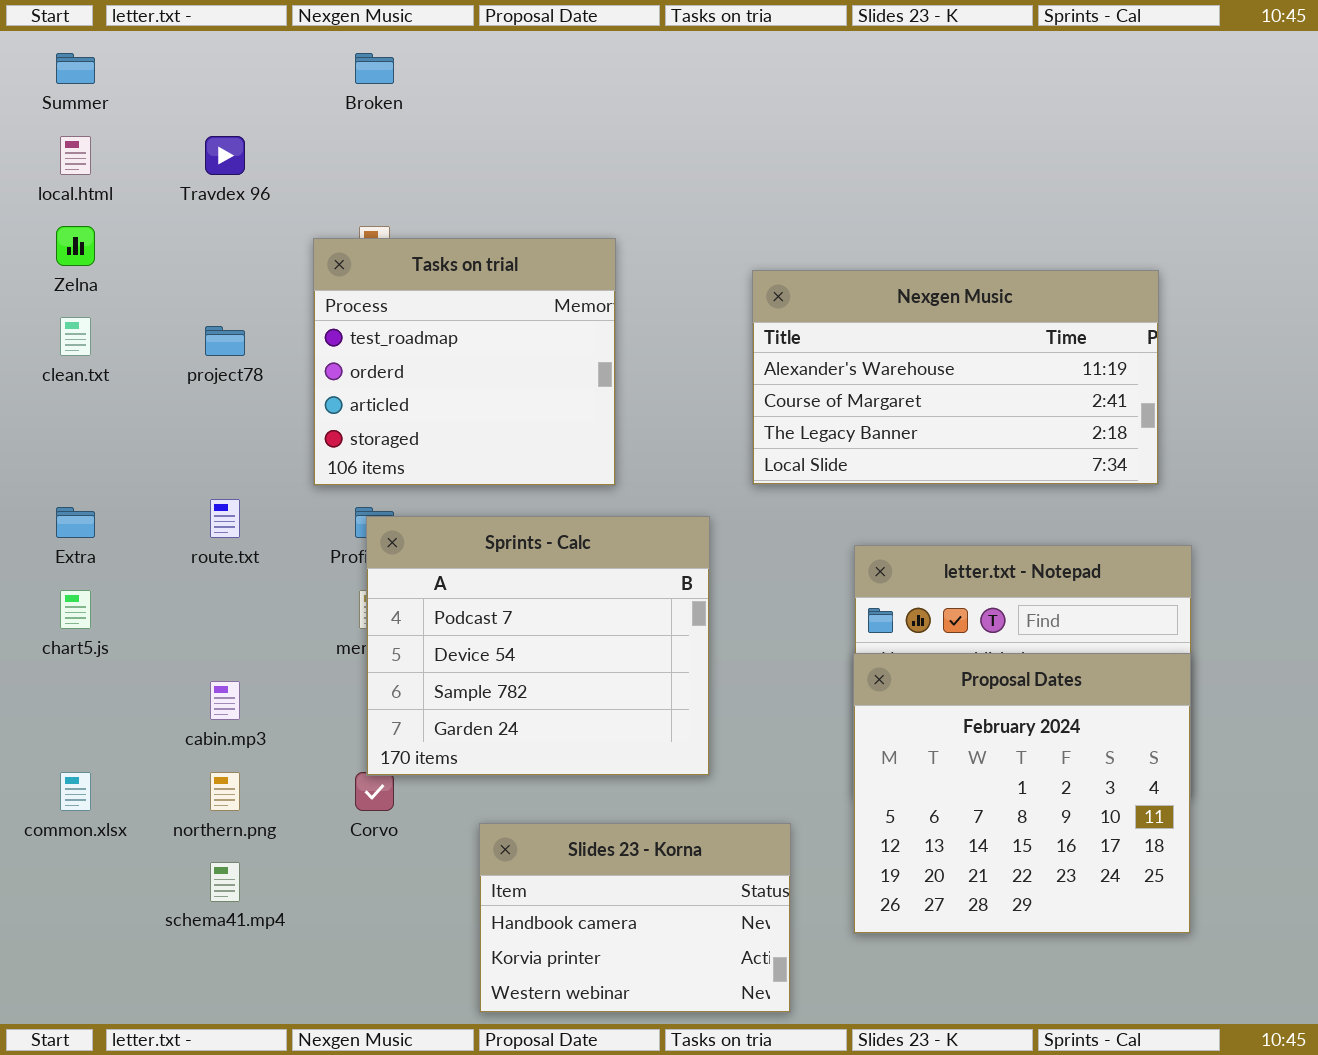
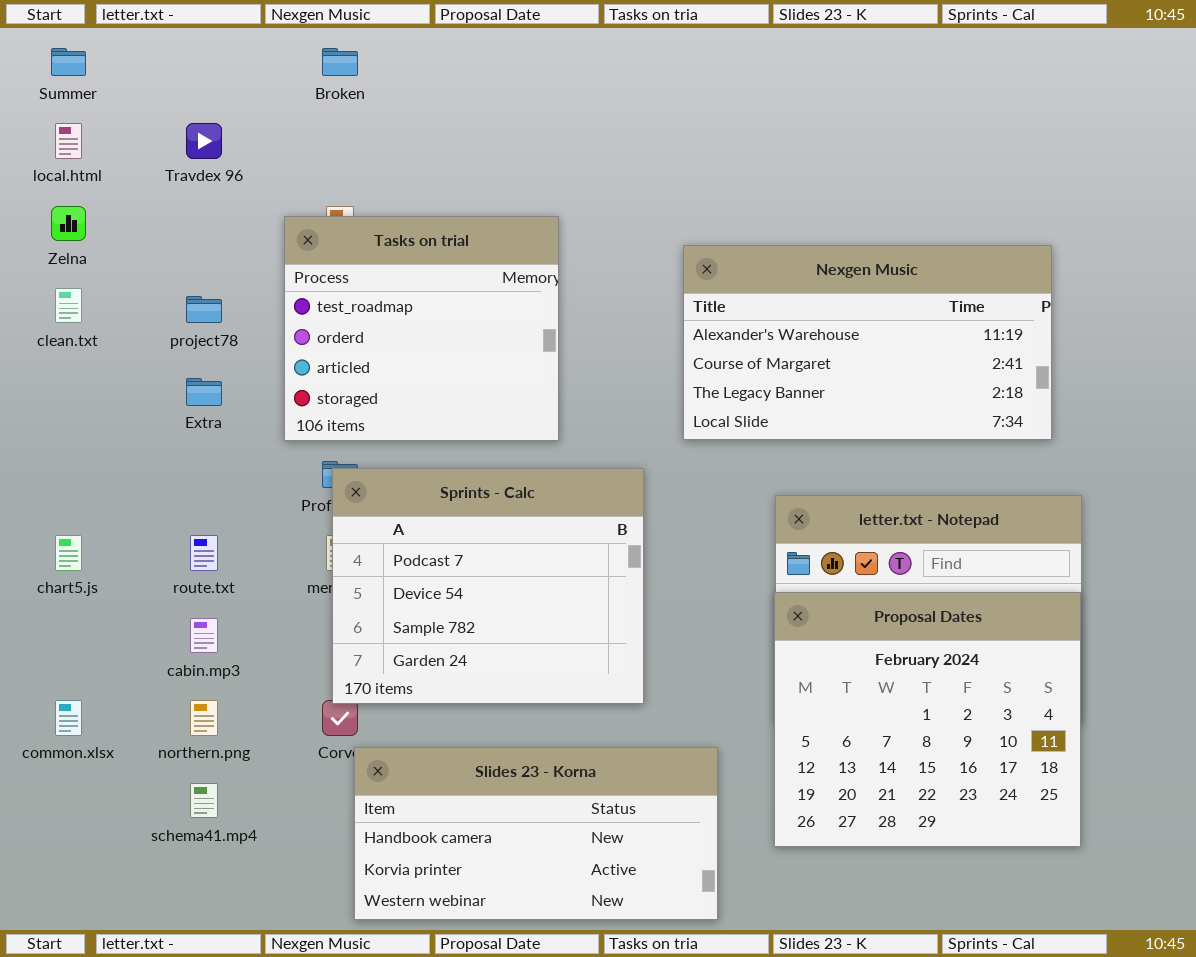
route.txt: [210,499,240,538] -> [190,535,218,571], moved
Extra: [56,507,95,538] -> [186,378,222,406], moved
Slides 23 - Korna: [479,823,791,1013] -> [354,747,718,920], resized

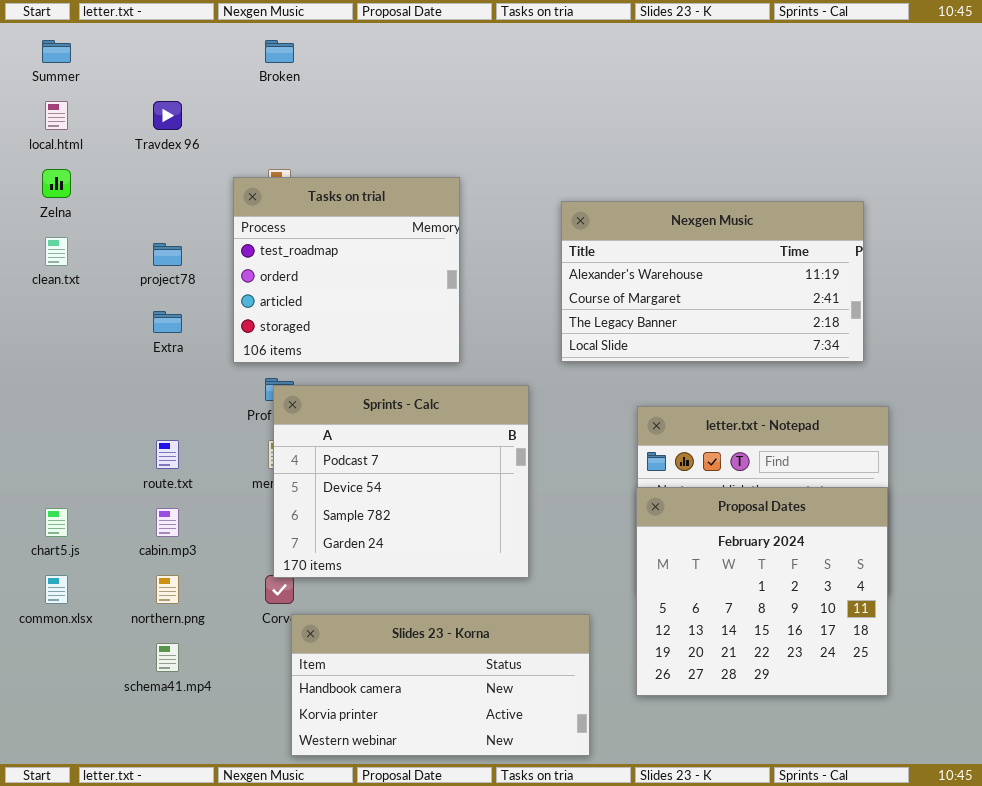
chart5.js: [55,535,82,571] -> [45,508,68,537], moved

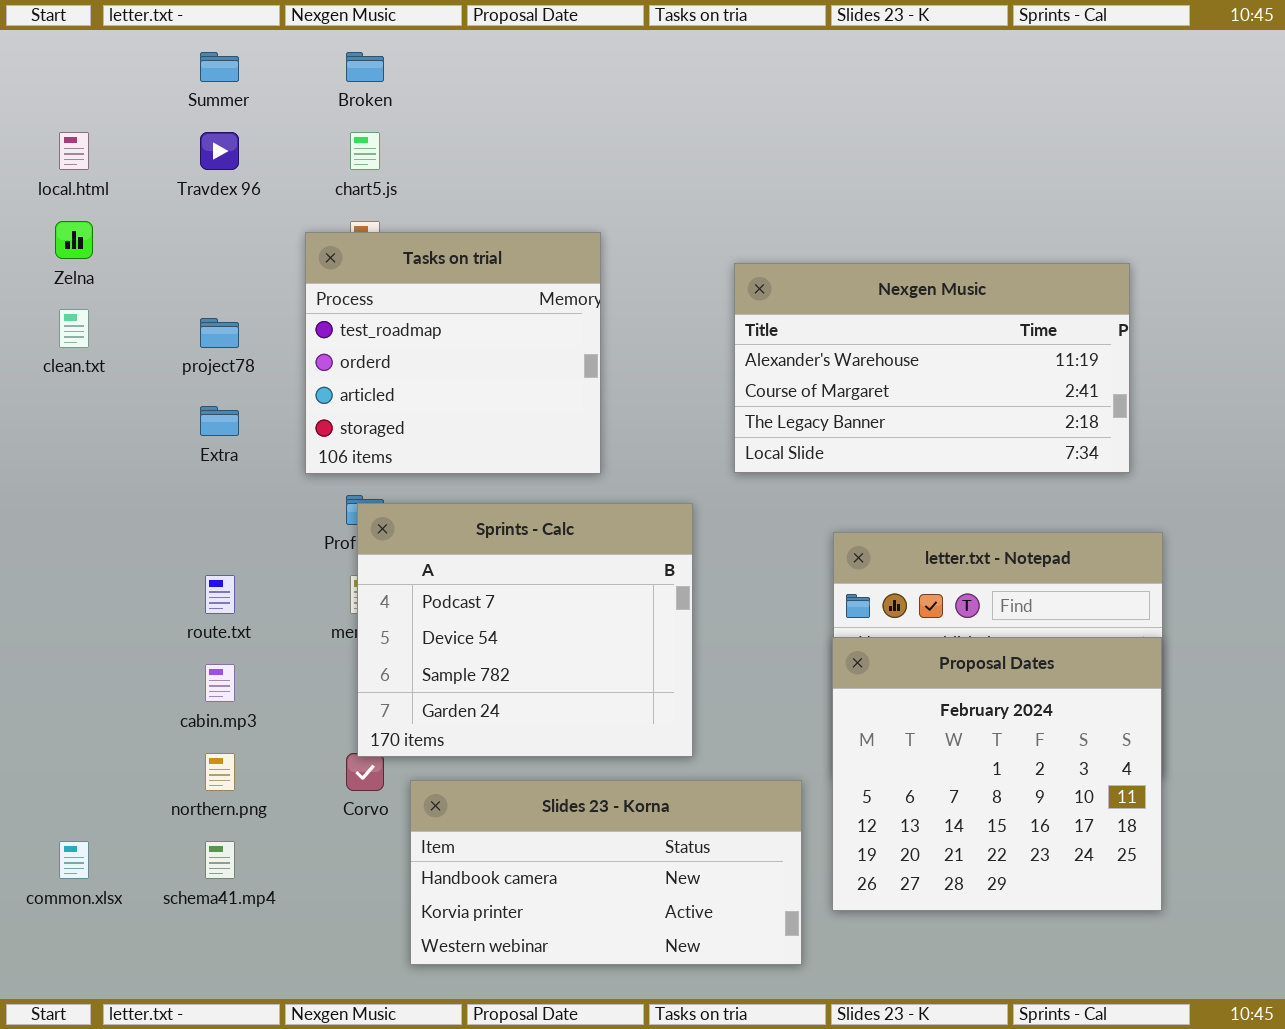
Summer: [42,40,71,63] -> [200,52,239,82], moved
chart5.js: [45,508,68,537] -> [350,132,380,170], moved
common.xlsx: [45,575,68,604] -> [59,841,89,879], moved
Slides 23 - Korna: [291,614,590,756] -> [410,780,802,965], moved

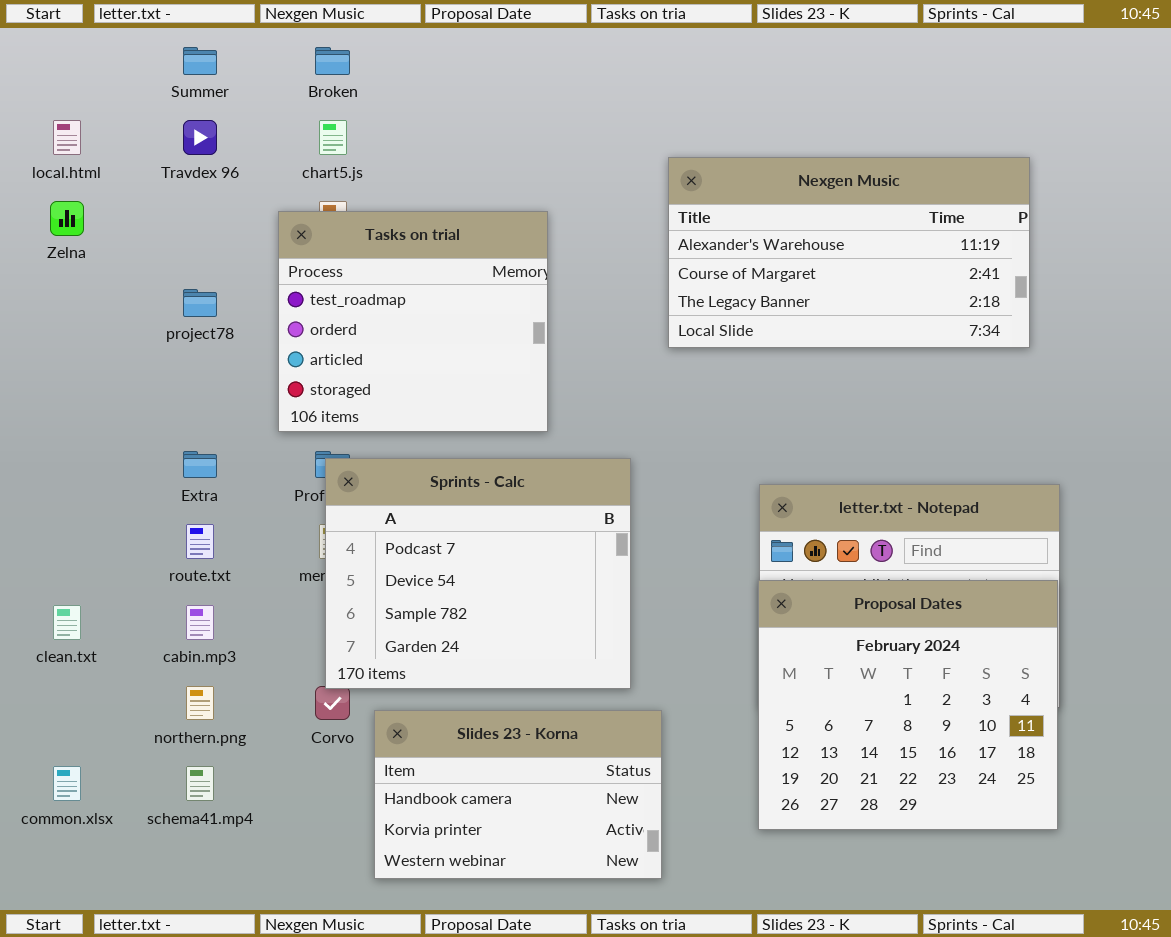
Nexgen Music: [734,263,1130,473] -> [668,157,1030,348], moved
clean.txt: [59,309,89,348] -> [53,605,81,640], moved
Extra: [200,406,239,436] -> [183,451,217,478], moved
Slides 23 - Korna: [410,780,802,965] -> [374,710,662,879], resized

